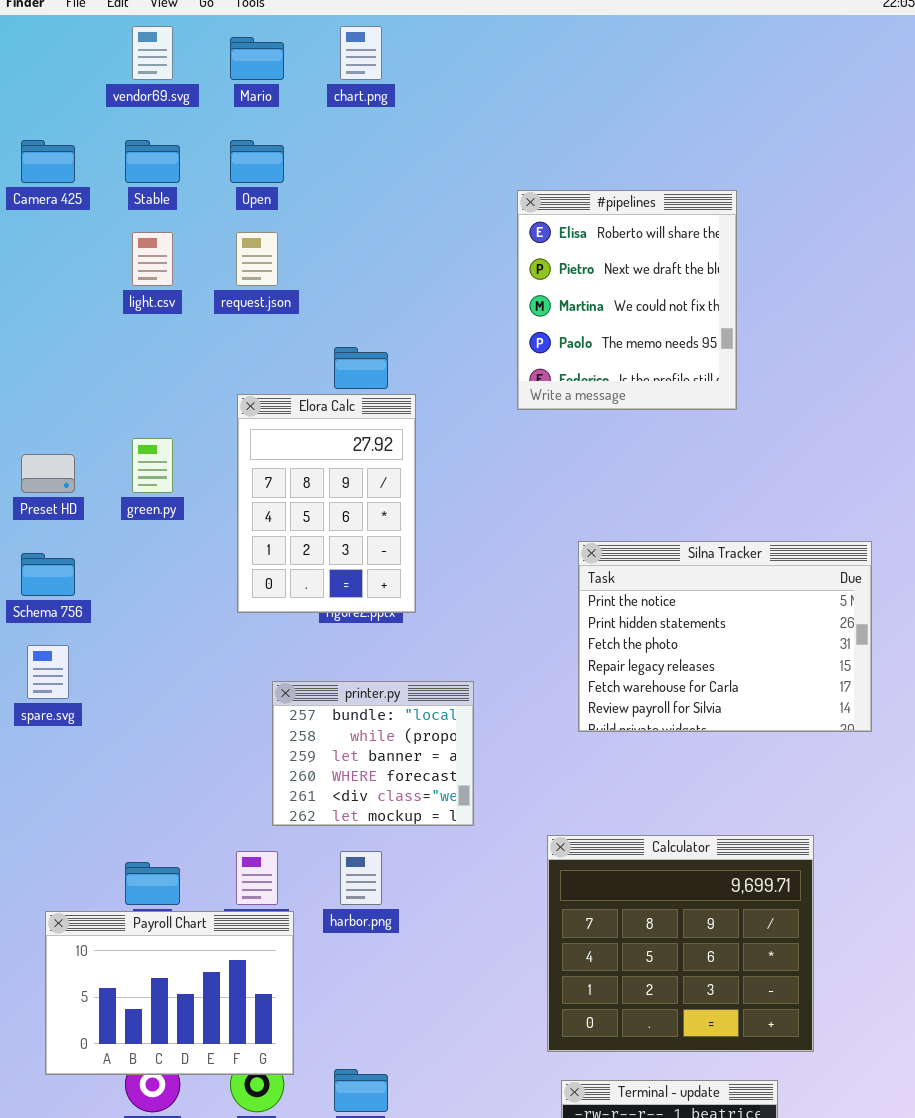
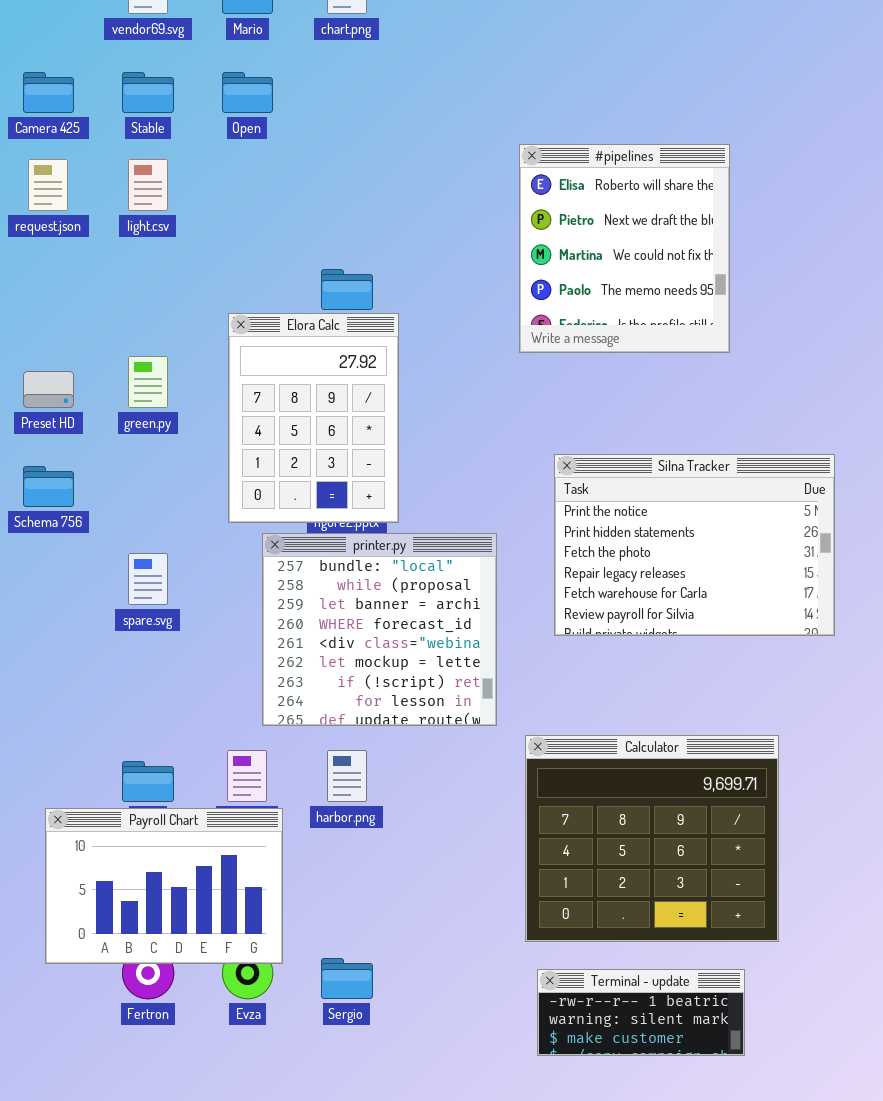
#pipelines: [517,190,737,410] -> [519,144,730,353], moved
request.json: [236,232,278,286] -> [28,159,68,211], moved
spare.svg: [27,645,69,699] -> [128,553,168,605], moved
printer.py: [272,681,474,826] -> [262,533,497,726], resized

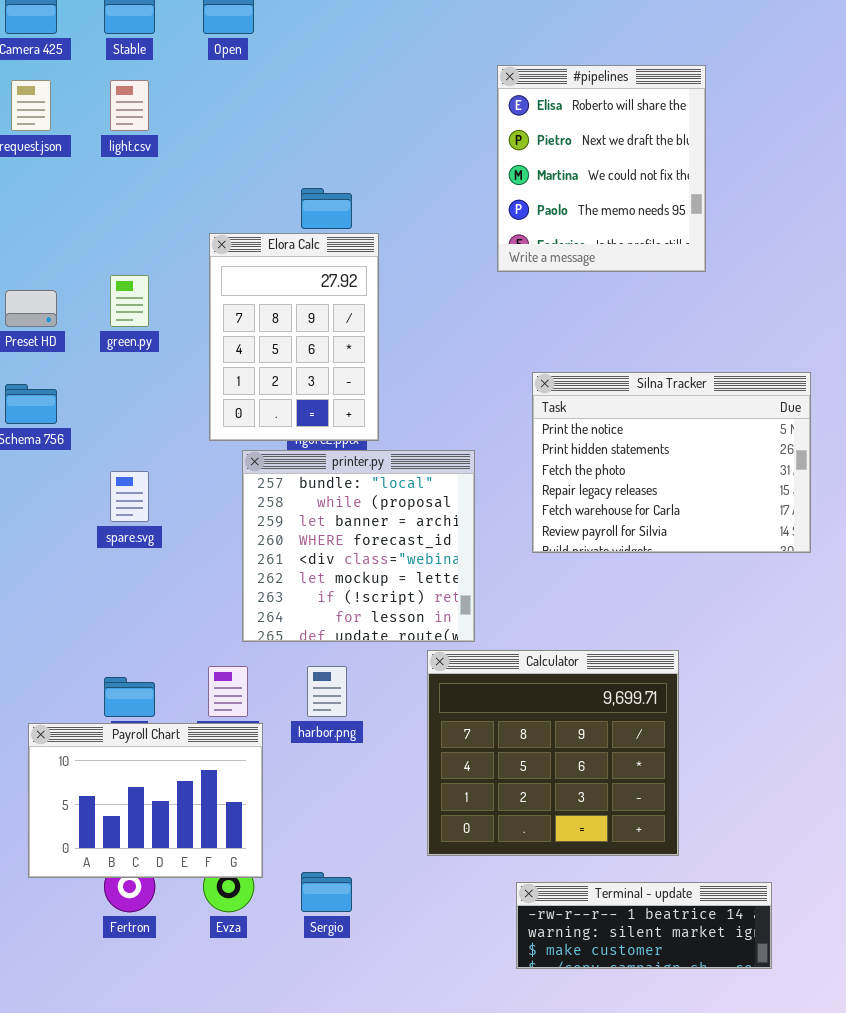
Calculator: [525,735,779,942] -> [427,650,679,856], moved
Terminal - update: [537,969,745,1056] -> [516,882,772,969], resized

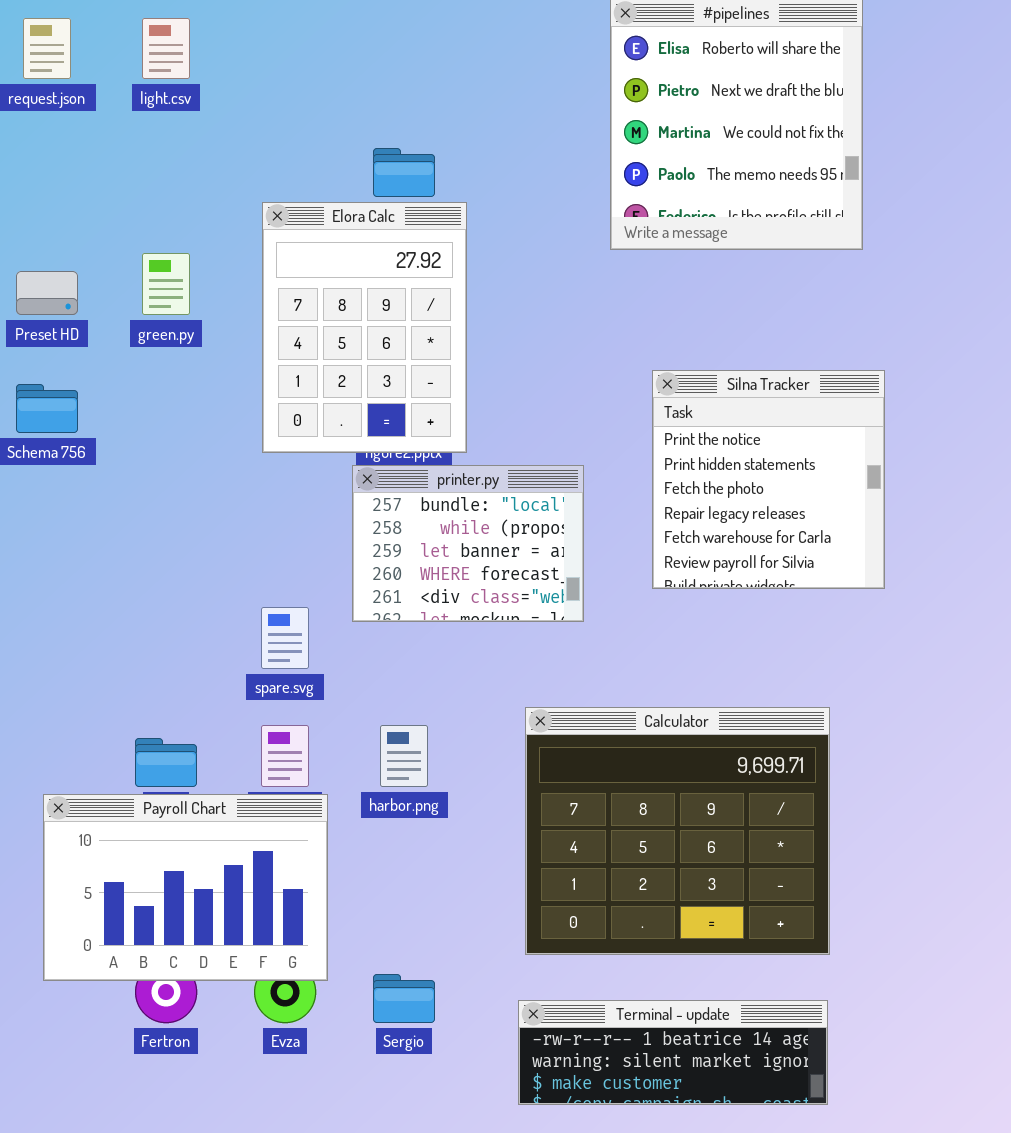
Silna Tracker: [532,372,811,553] -> [652,370,885,589], resized
printer.py: [242,450,475,642] -> [352,465,584,622], resized
spare.svg: [110,471,149,522] -> [261,607,309,669], moved
Terminal - update: [516,882,772,969] -> [518,1000,828,1105], moved

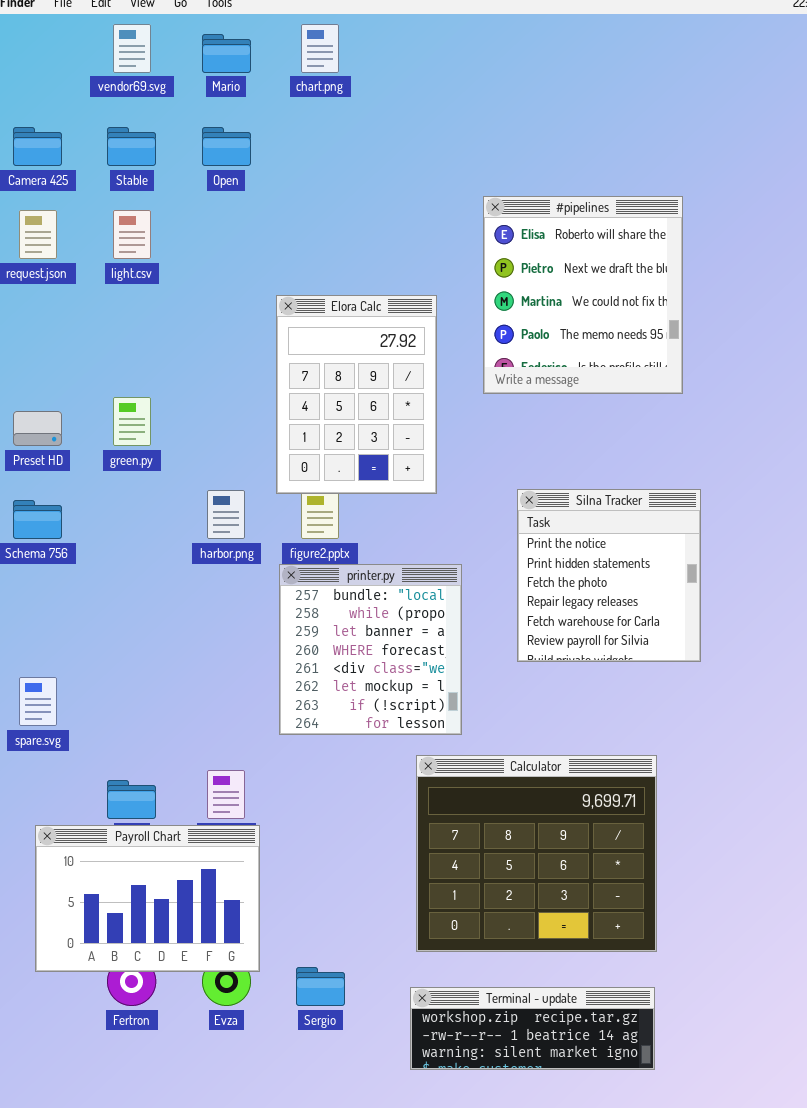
Elora Calc: [262,202,467,453] -> [276,295,437,494], moved
printer.py: [352,465,584,622] -> [279,564,462,735], resized
spare.svg: [261,607,309,669] -> [19,677,57,726], moved
harbor.png: [380,725,428,787] -> [207,490,245,539], moved
Terminal - update: [518,1000,828,1105] -> [410,987,655,1070], scrolled up 1 row

